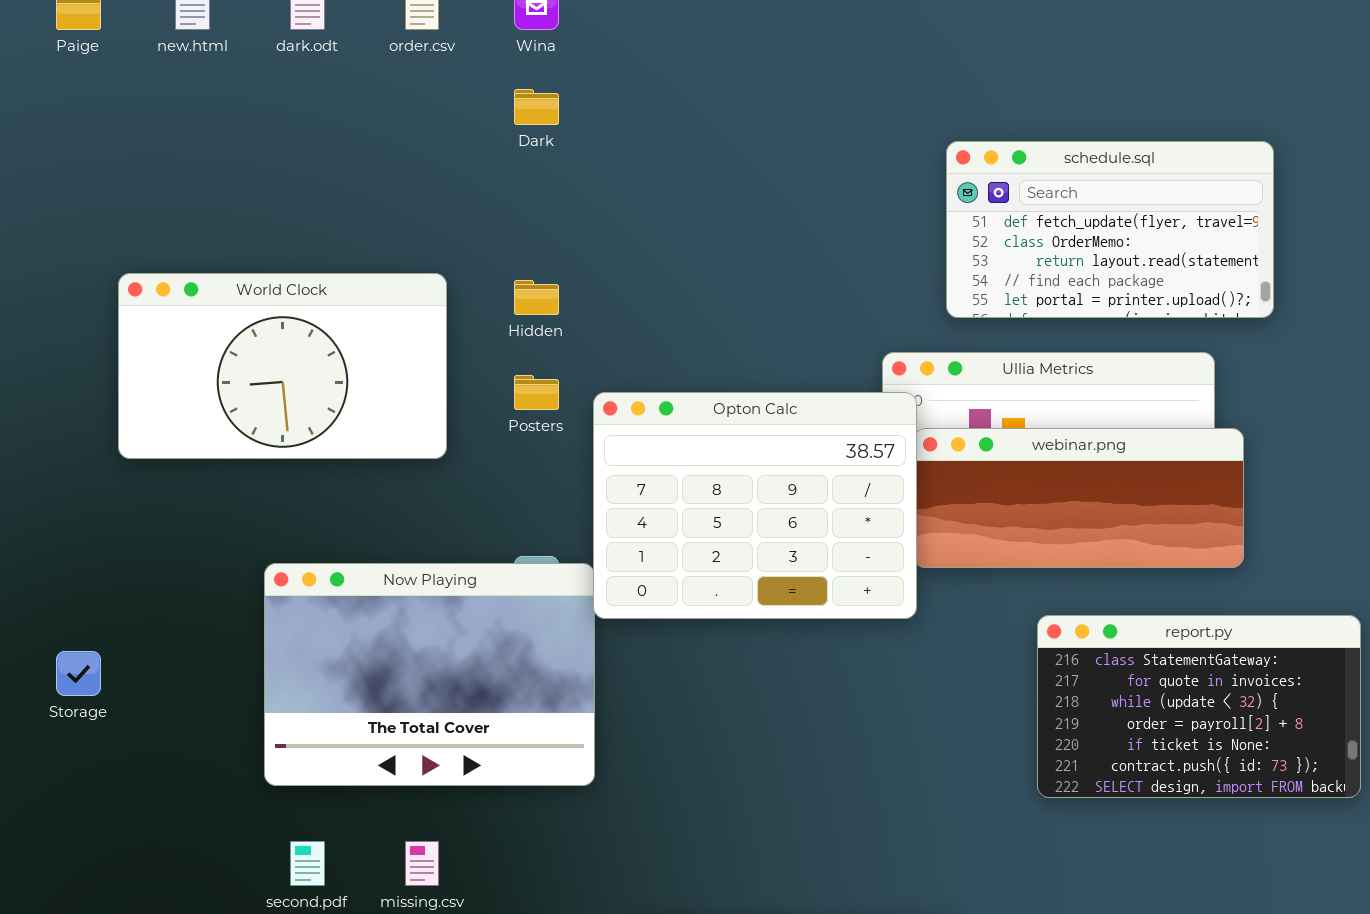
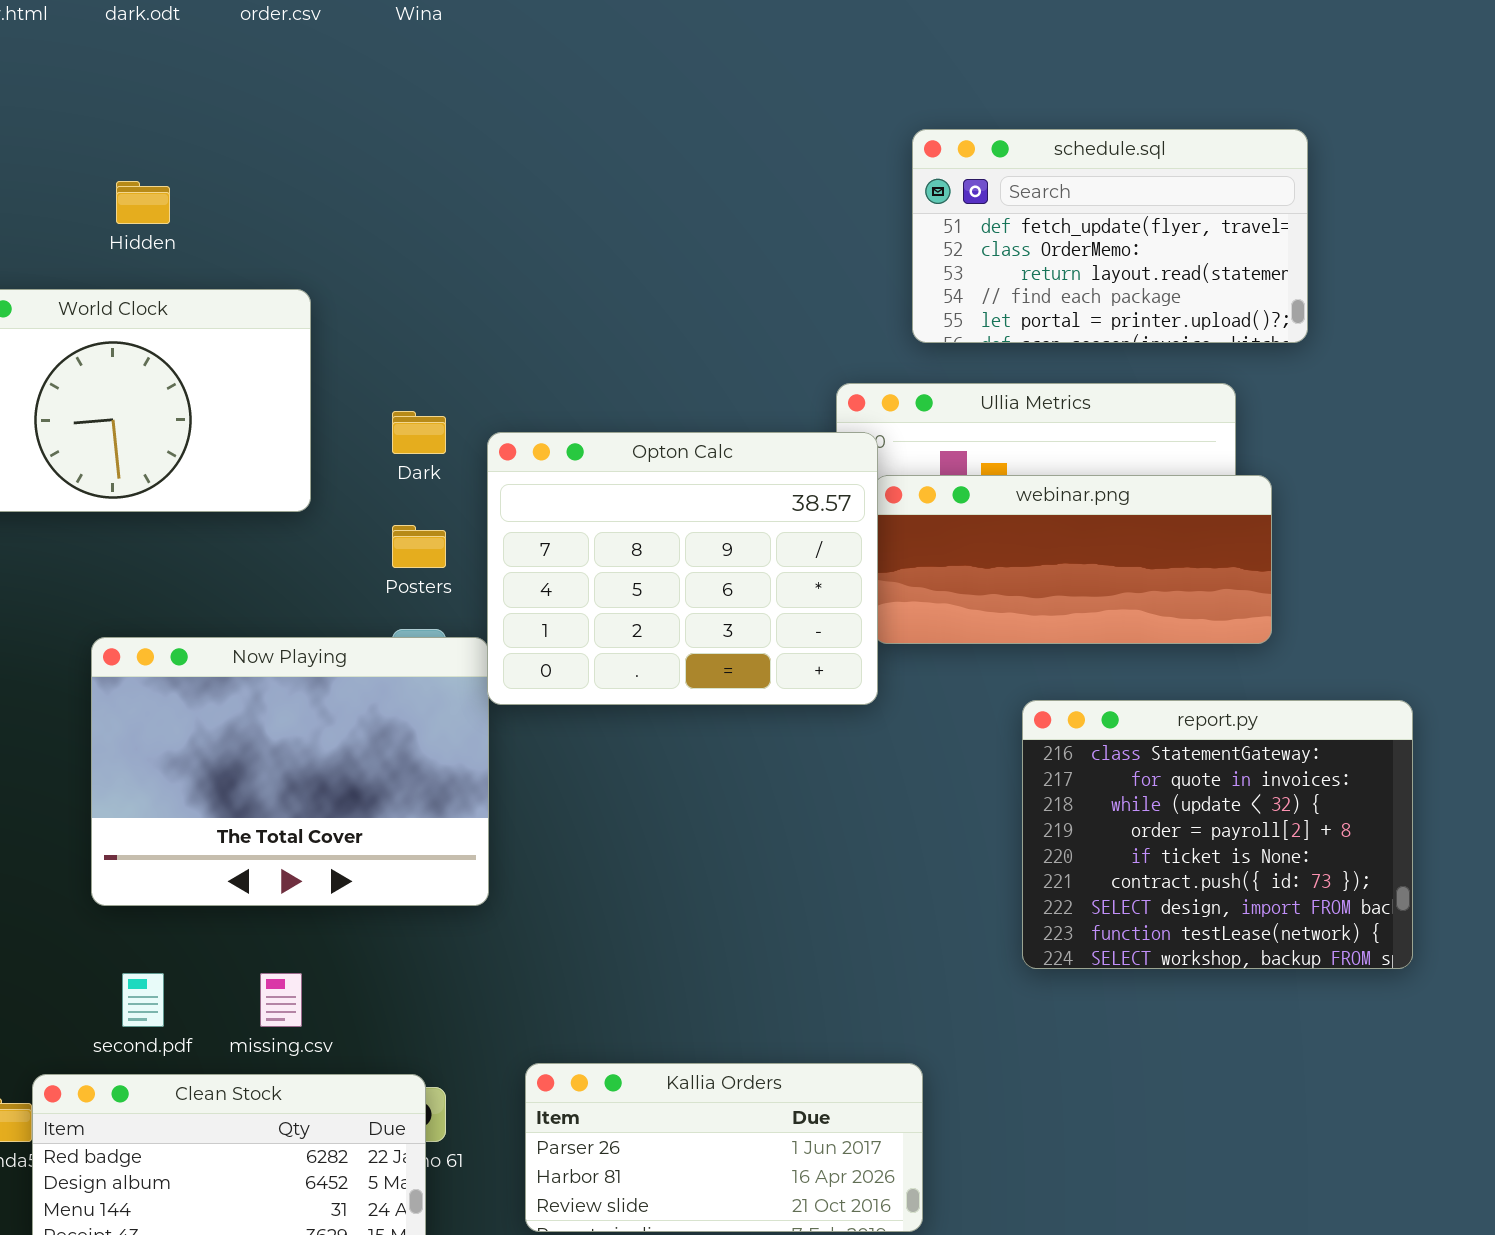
Dark: [514,89,559,125] -> [392,411,446,454], moved
Hidden: [514,280,559,315] -> [116,181,170,224], moved
Posters: [514,375,559,410] -> [392,525,446,568], moved
report.py: [1037,615,1361,798] -> [1022,700,1413,969], resized

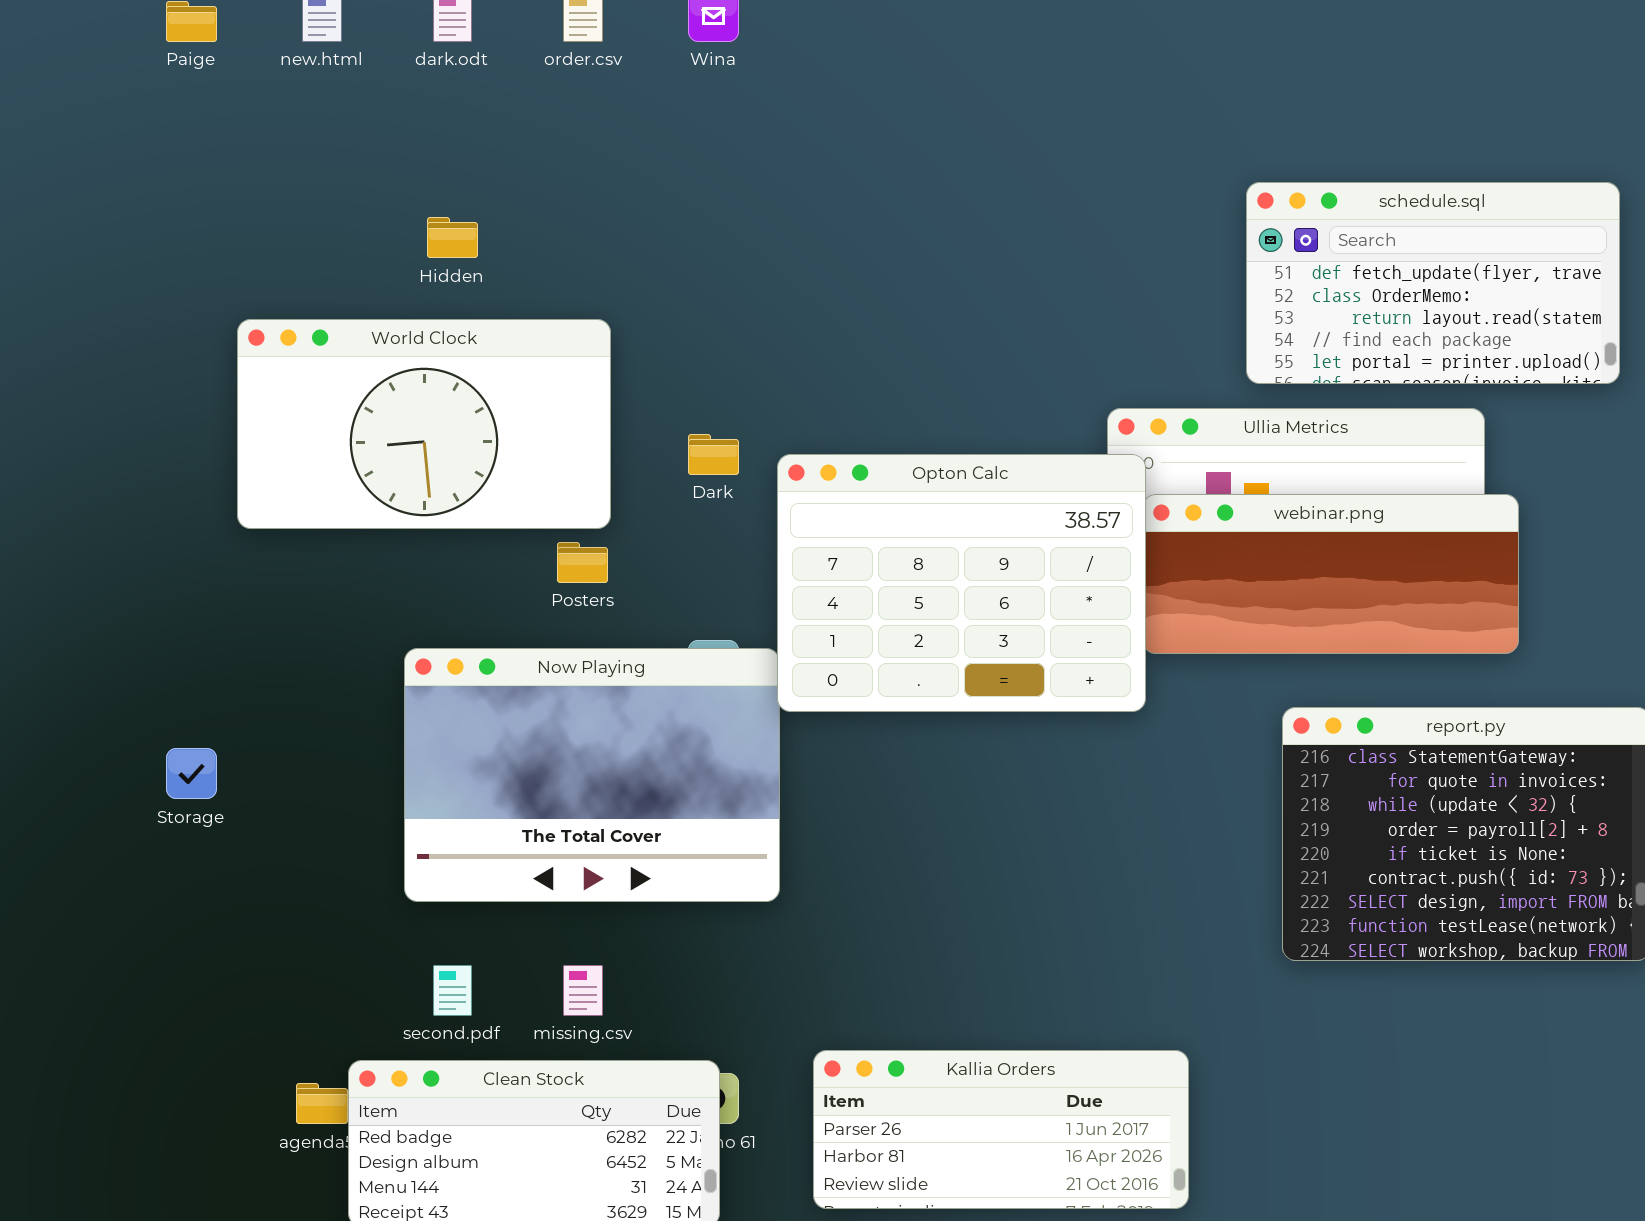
schedule.sql: [912,129,1308,343] -> [1246,182,1620,384], moved
Posters: [392,525,446,568] -> [557,542,608,583], moved

